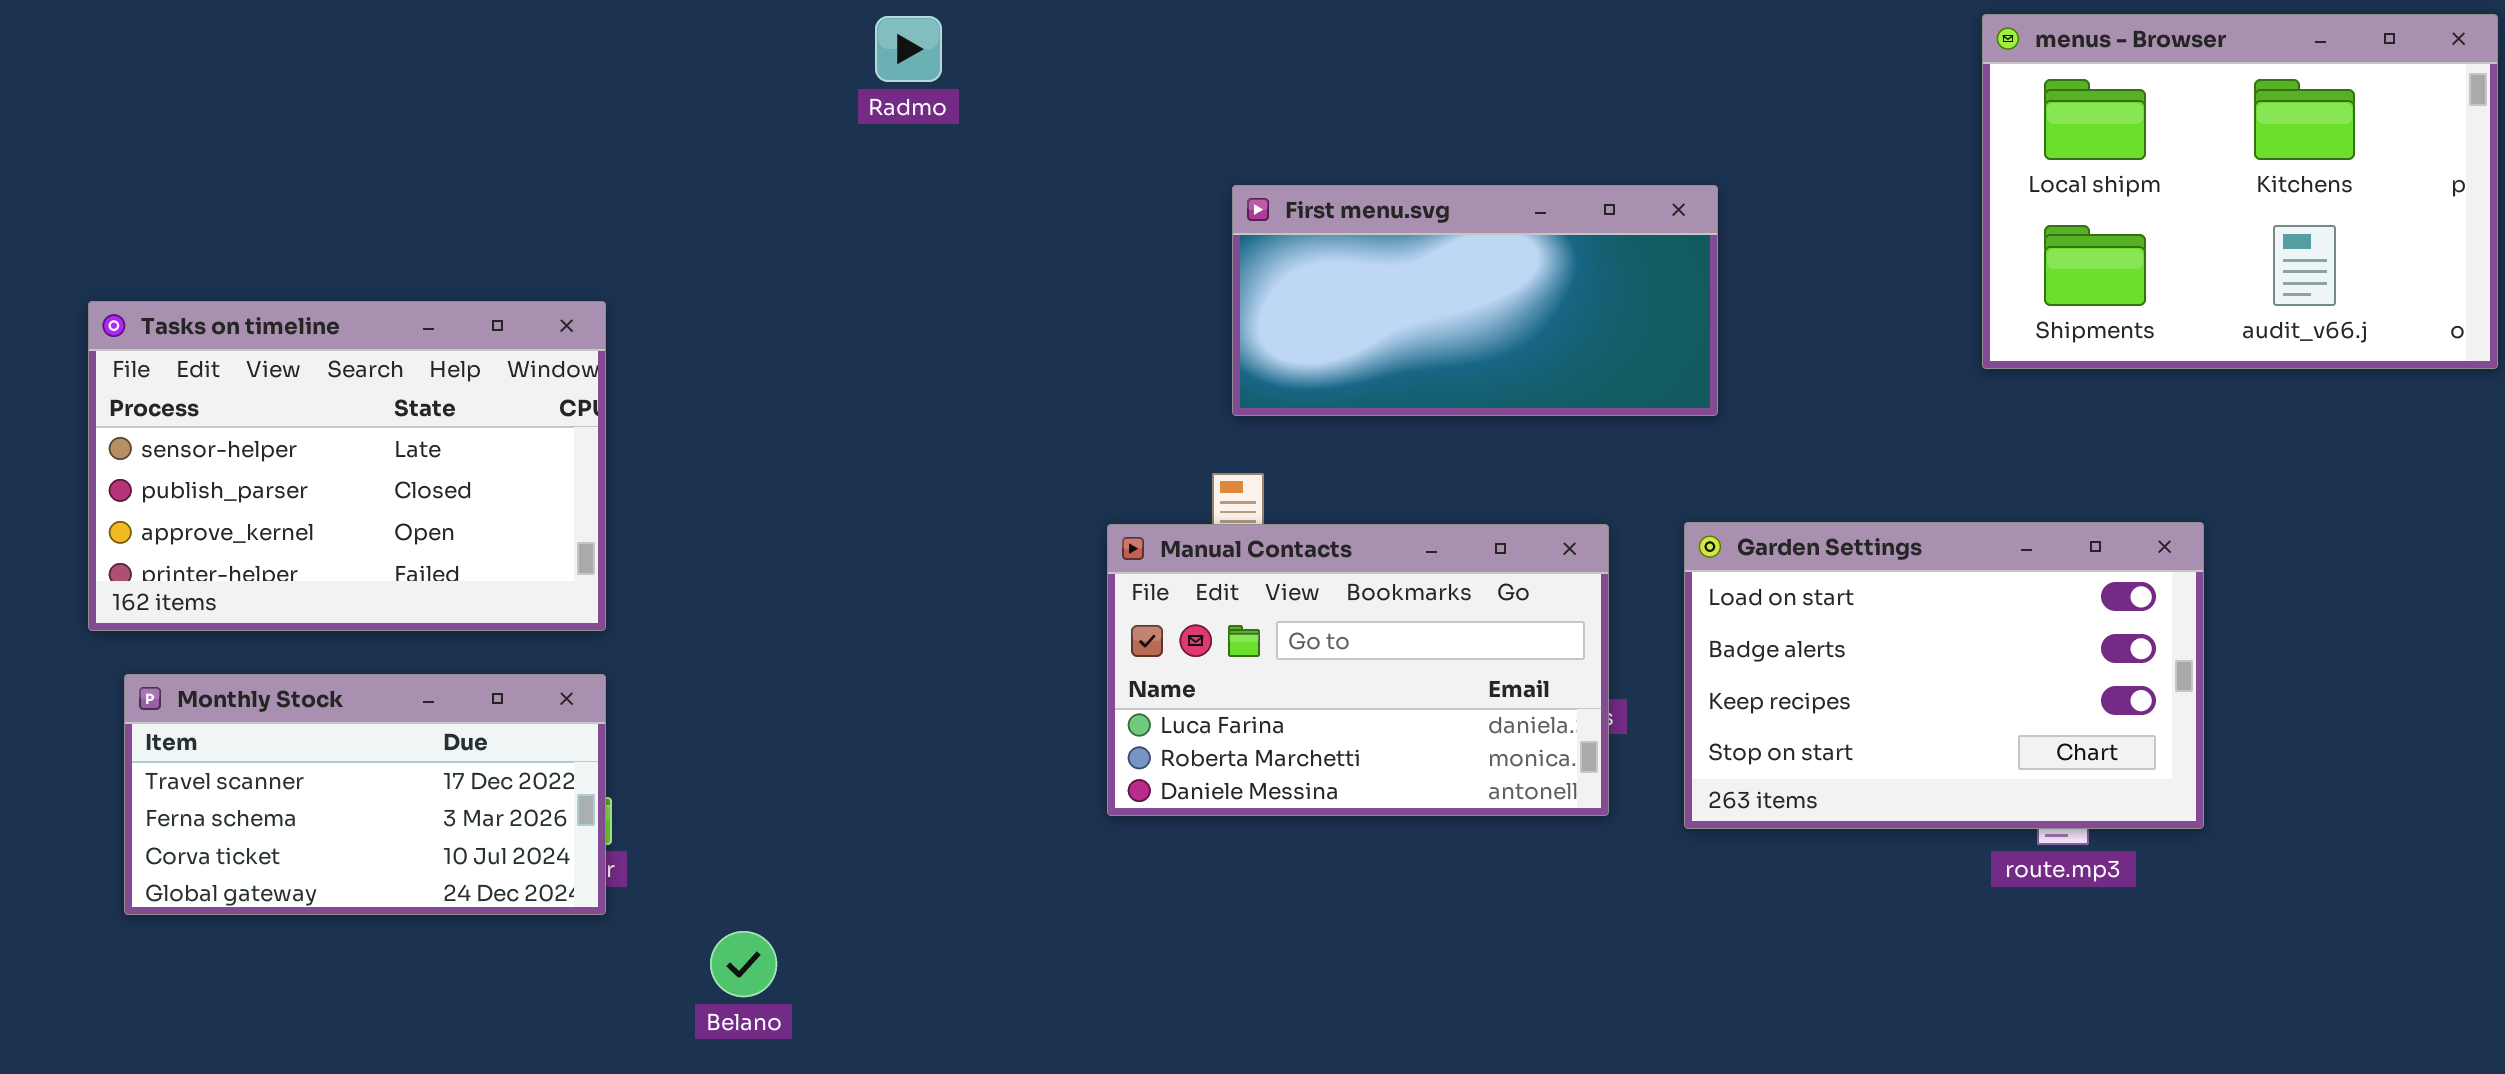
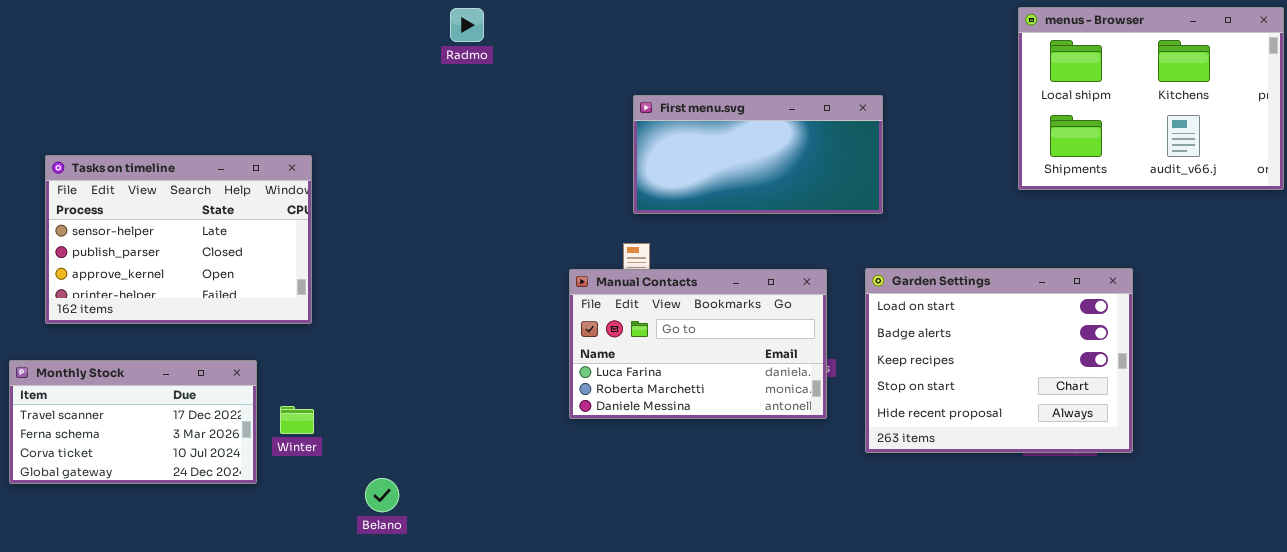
Garden Settings: [1684,522,2204,829] -> [865,268,1133,453], resized
Monthly Stock: [124,674,606,915] -> [9,360,257,484], moved

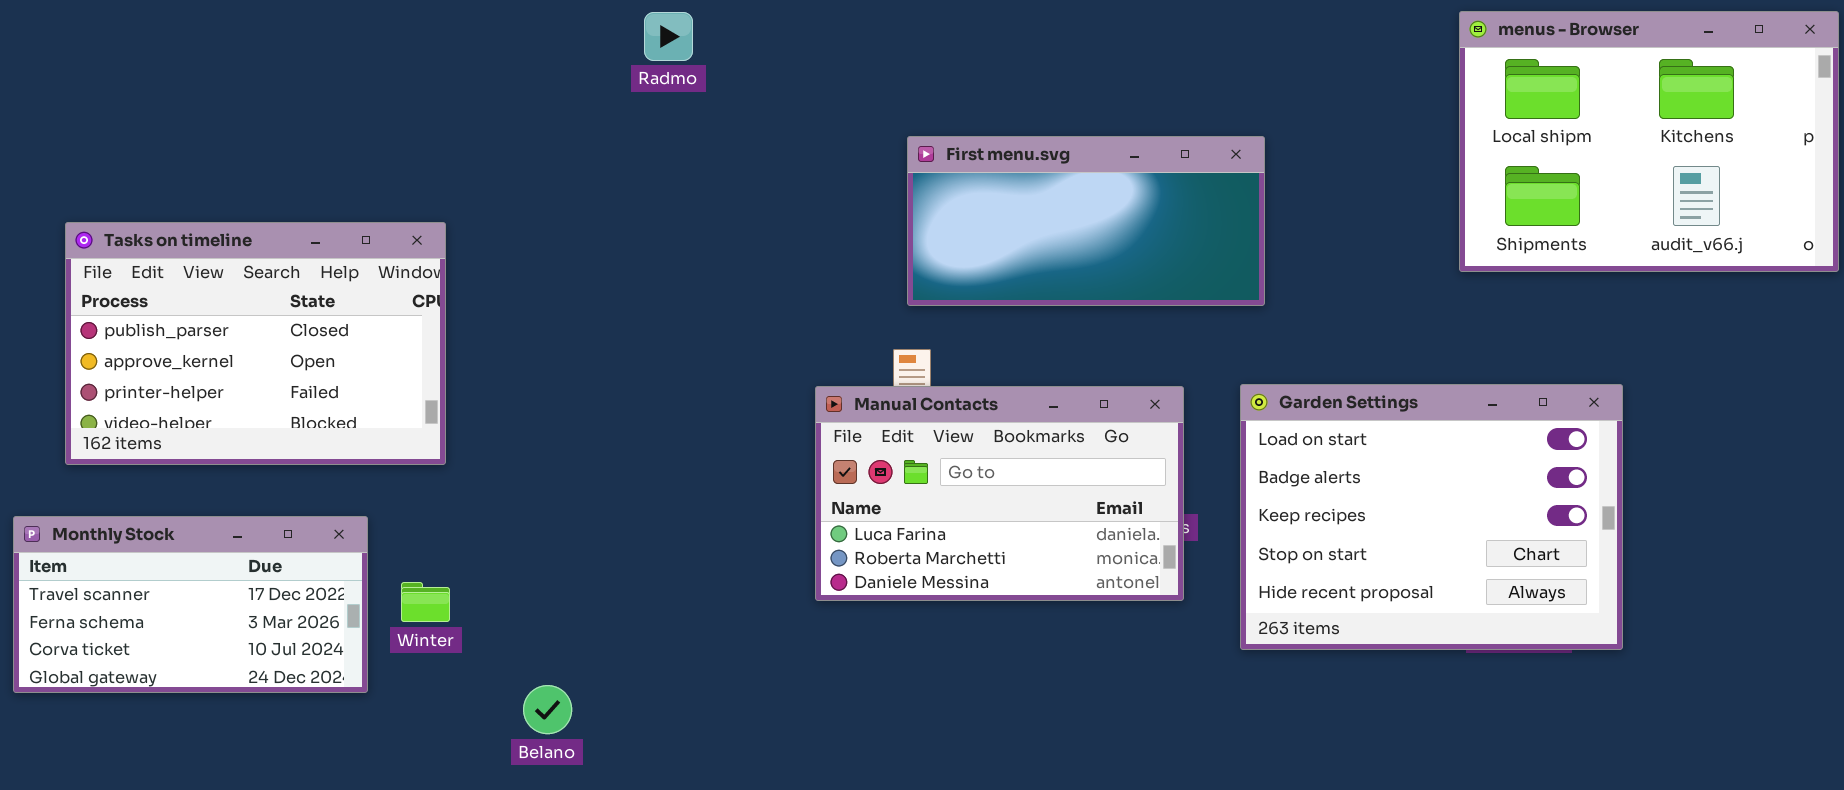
Tasks on timeline: [45,155,312,324] -> [65,222,446,465], scrolled down 1 row

